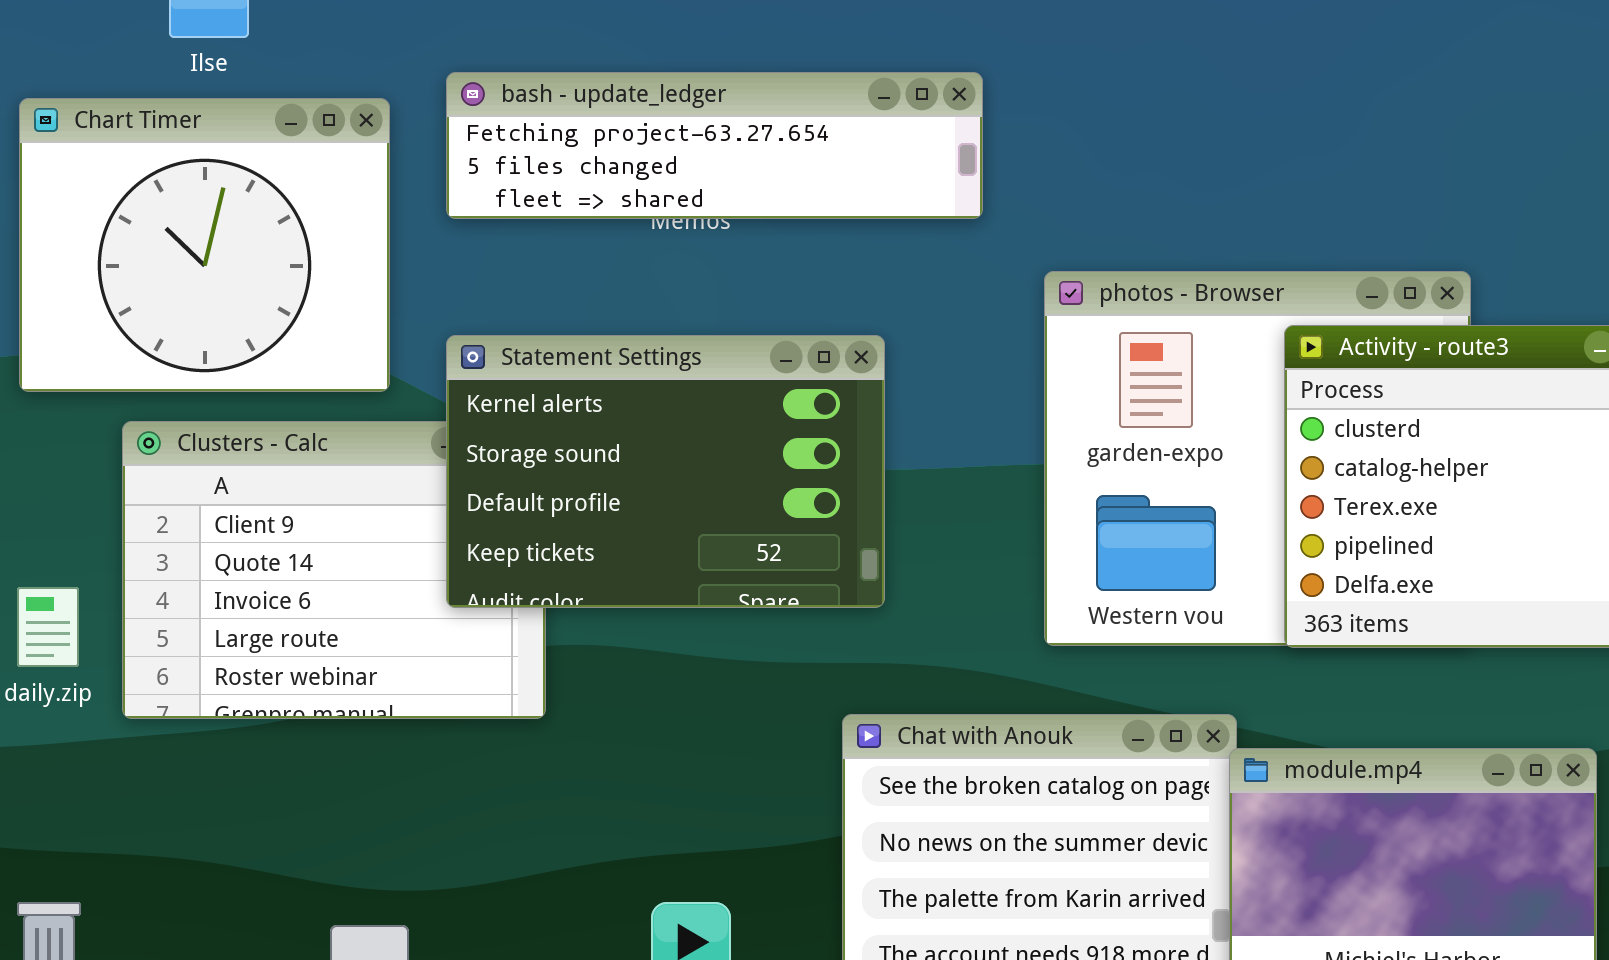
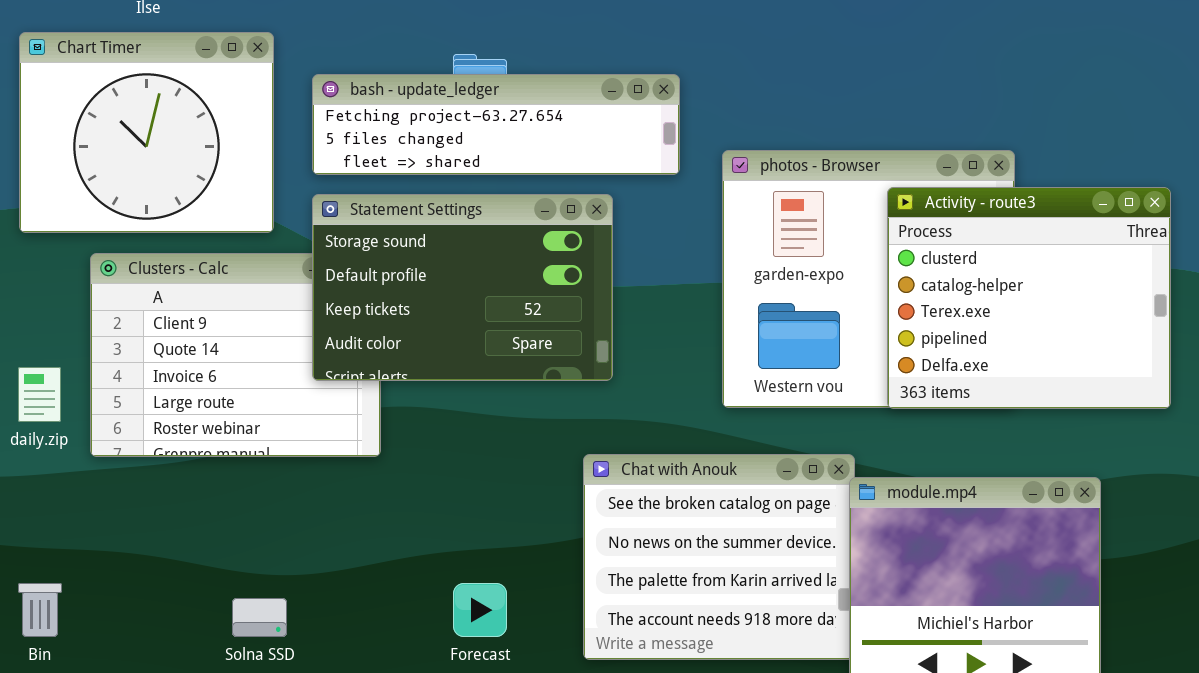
bash - update_ledger: [446,72,983,219] -> [312,74,680,175], moved
Statement Settings: [446,335,885,608] -> [312,194,613,381], scrolled down 1 row

